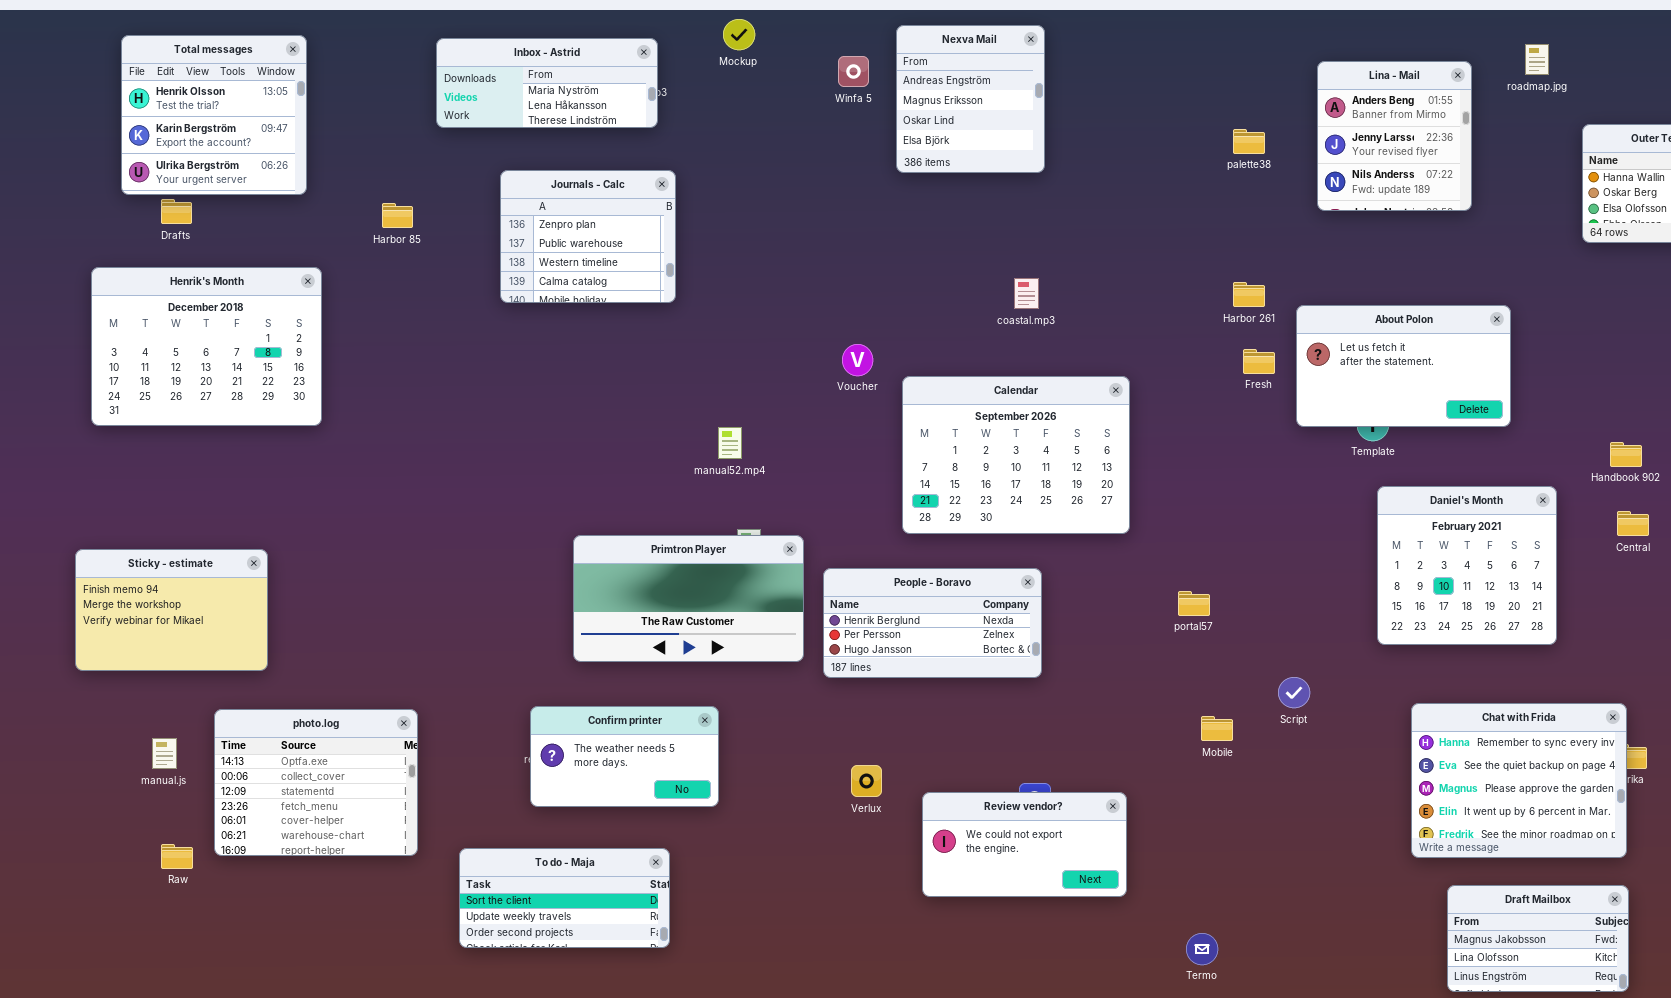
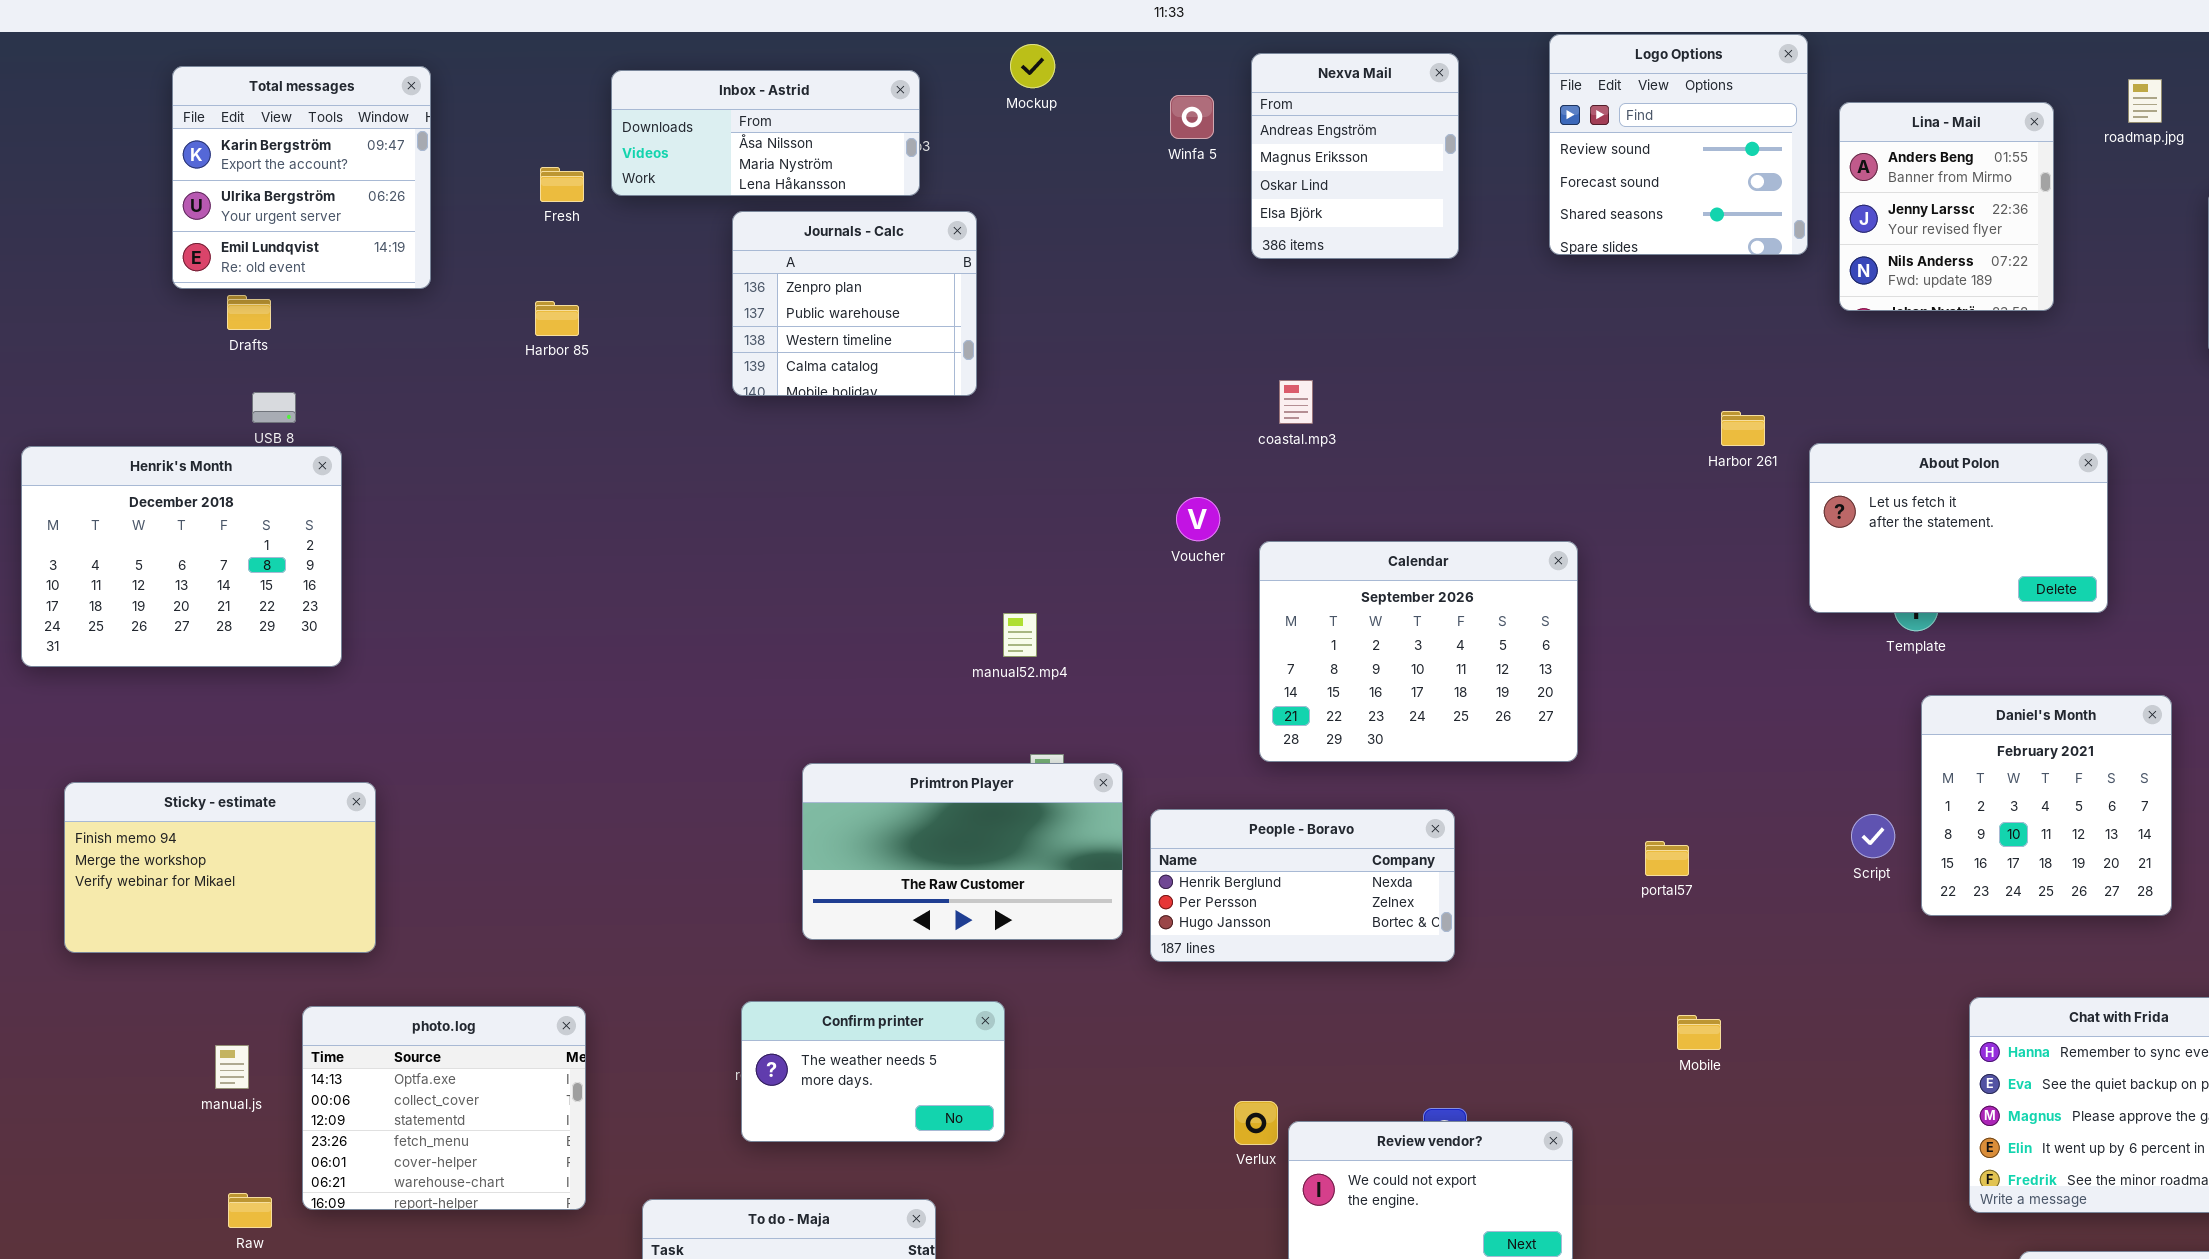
Logo Options: none -> [1549,34,1808,255], opened
Total messages: [121,35,307,195] -> [172,66,431,289], scrolled down 1 row
Inbox - Astrid: [436,38,658,128] -> [611,70,920,196], scrolled up 1 row
Journals - Calc: [500,170,676,303] -> [732,211,977,396], moved
Henrik's Month: [91,267,322,426] -> [21,446,342,667], moved
coastal.mp3: [1014,278,1039,309] -> [1279,380,1313,424], moved
Fresh: [1243,349,1275,374] -> [540,167,584,202], moved
Sticky - estimate: [75,549,268,671] -> [64,782,376,953], resized
Script: [1278,677,1310,708] -> [1851,814,1895,858], moved
Verlux: [851,765,882,797] -> [1234,1101,1278,1145], moved

